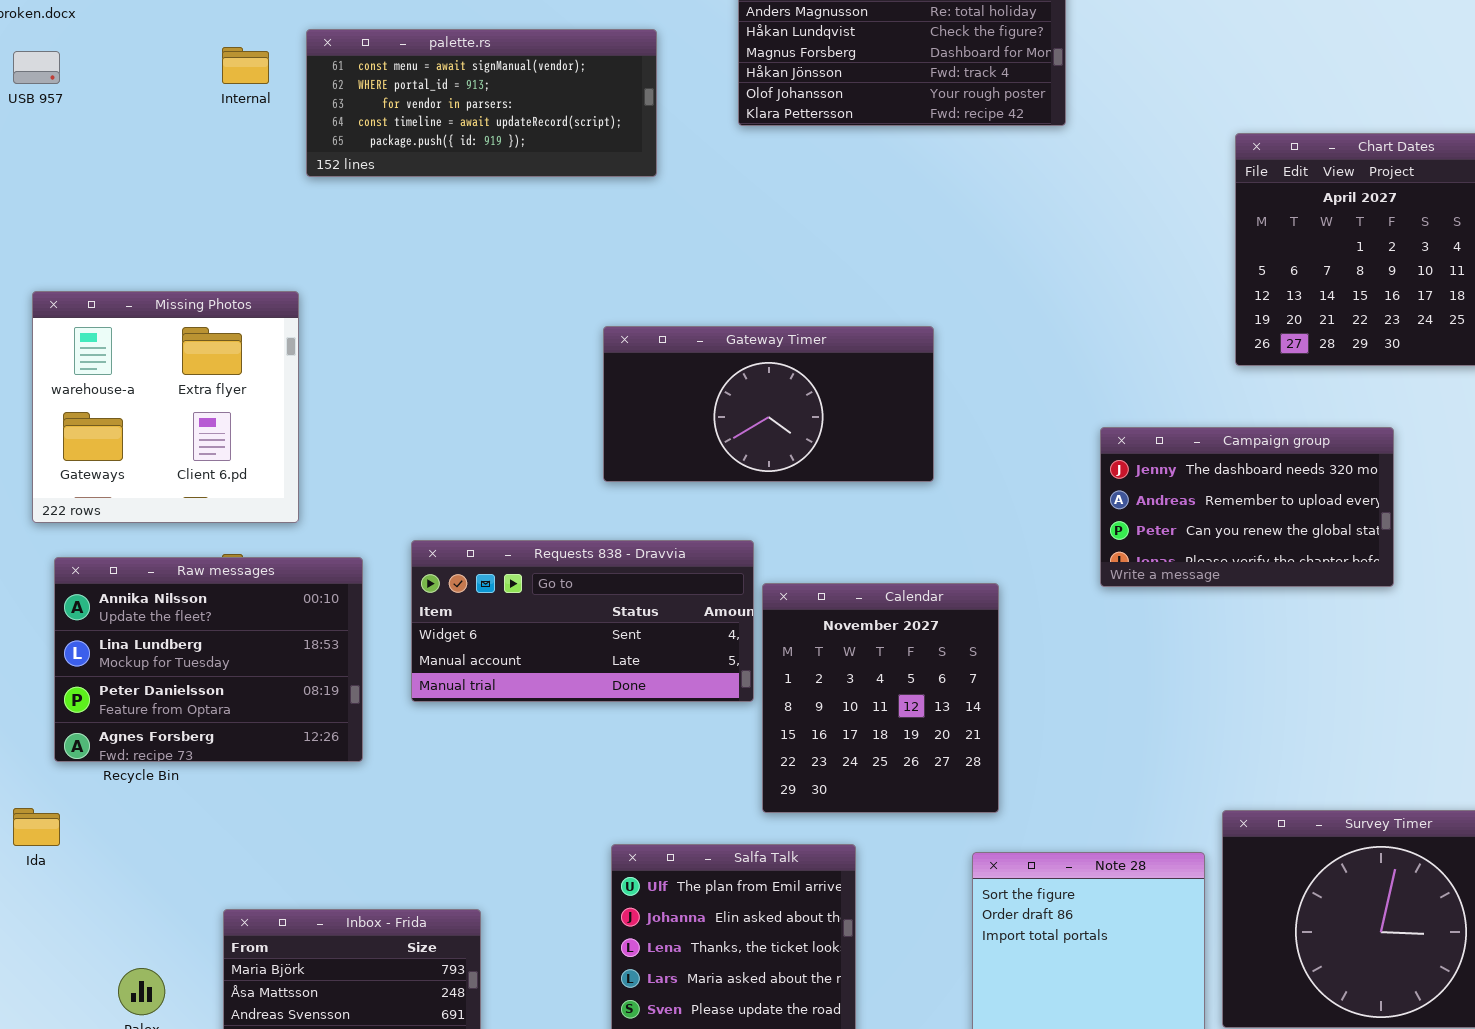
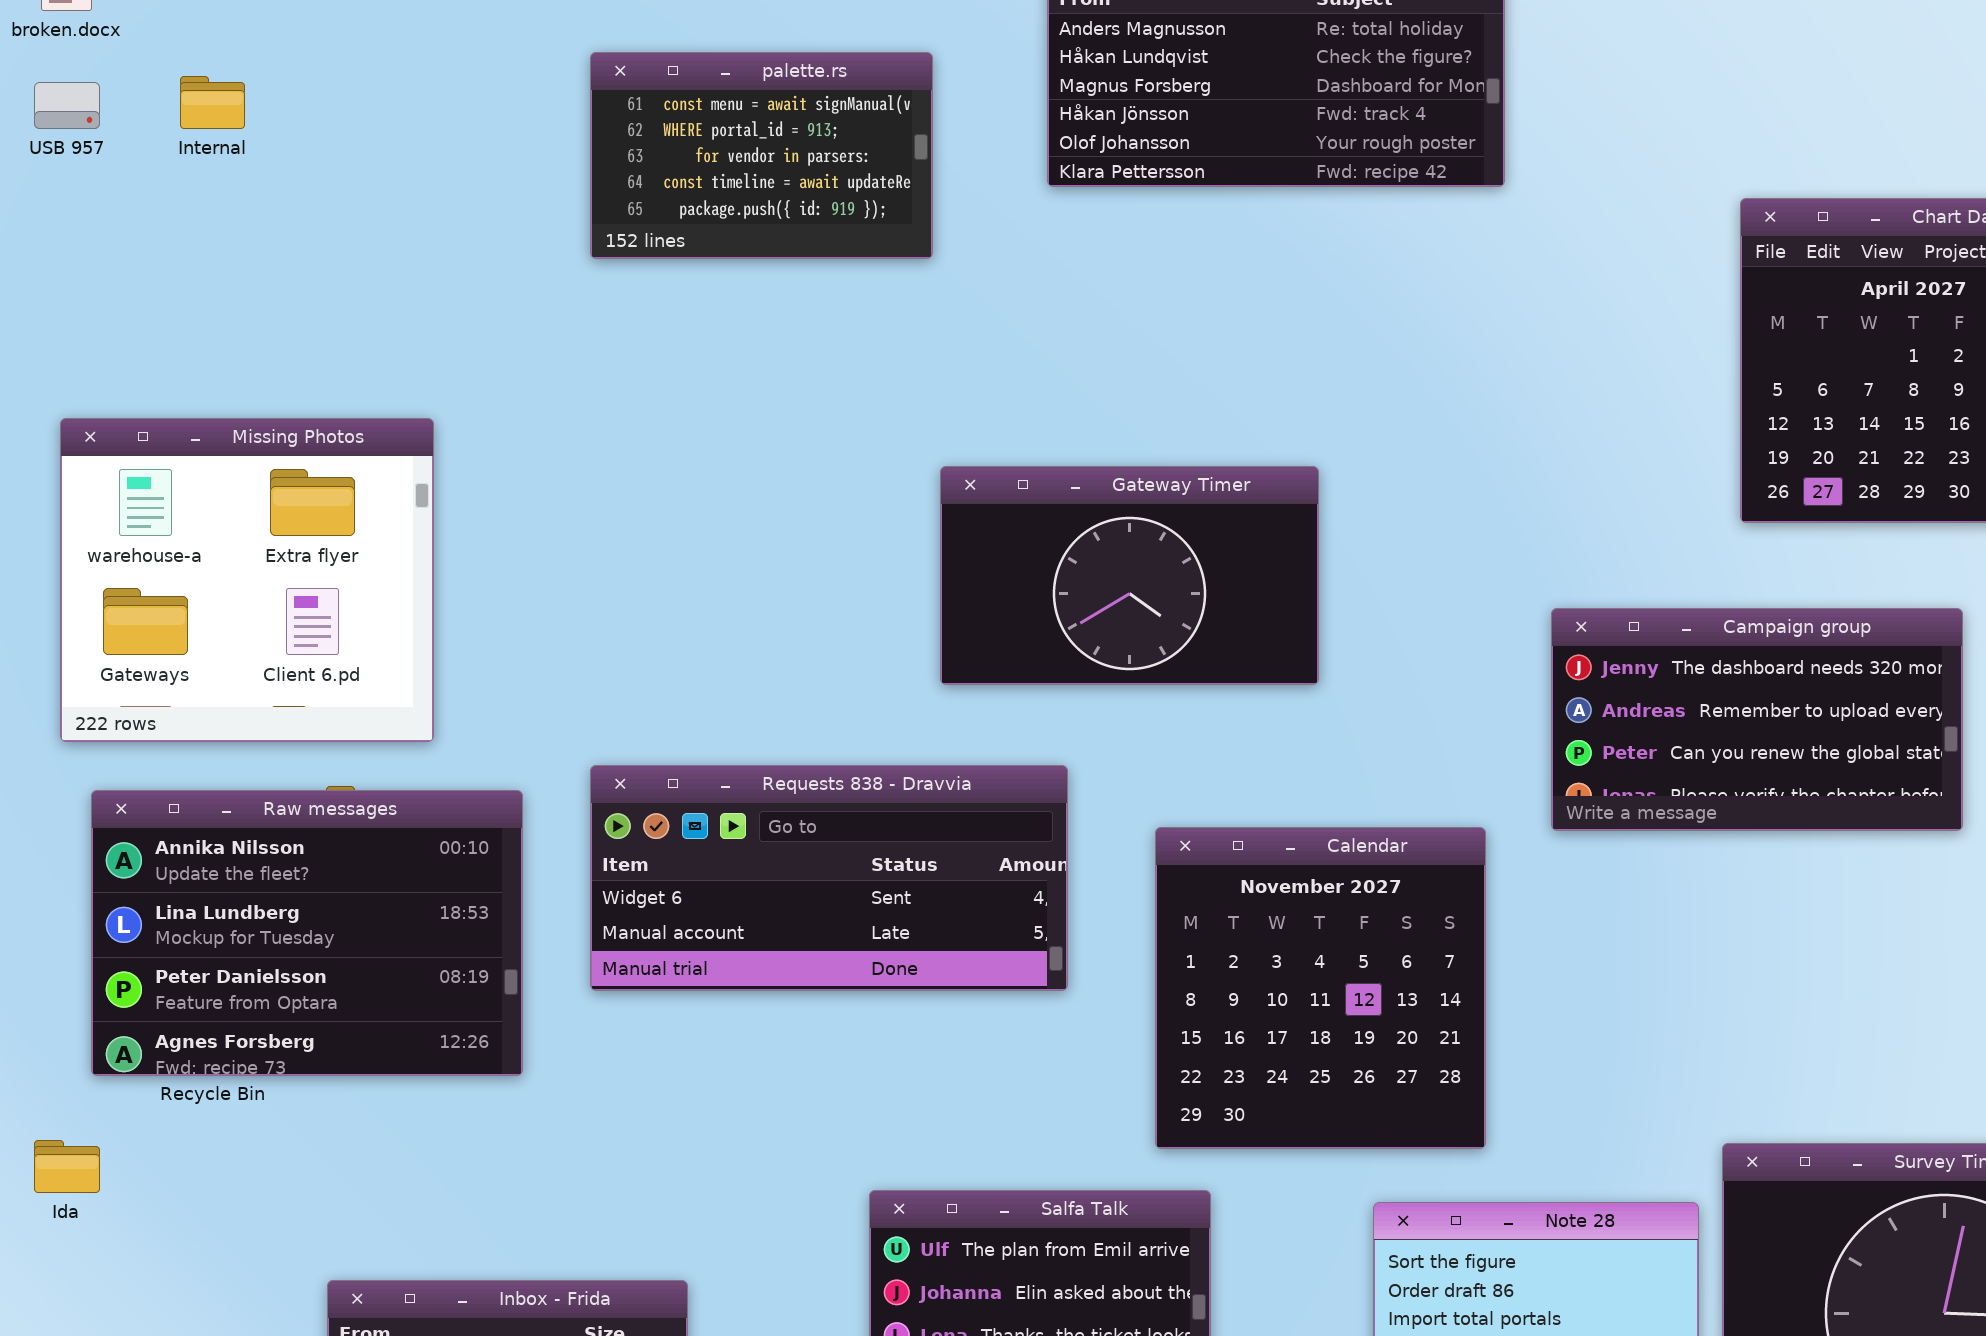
palette.rs: [306,29,657,177] -> [590,52,933,259], resized
Internal: [222,47,269,84] -> [180,76,245,129], moved
Gateway Timer: [603,326,934,482] -> [940,466,1319,685], resized
Calendar: [762,583,999,813] -> [1155,827,1486,1149], moved

